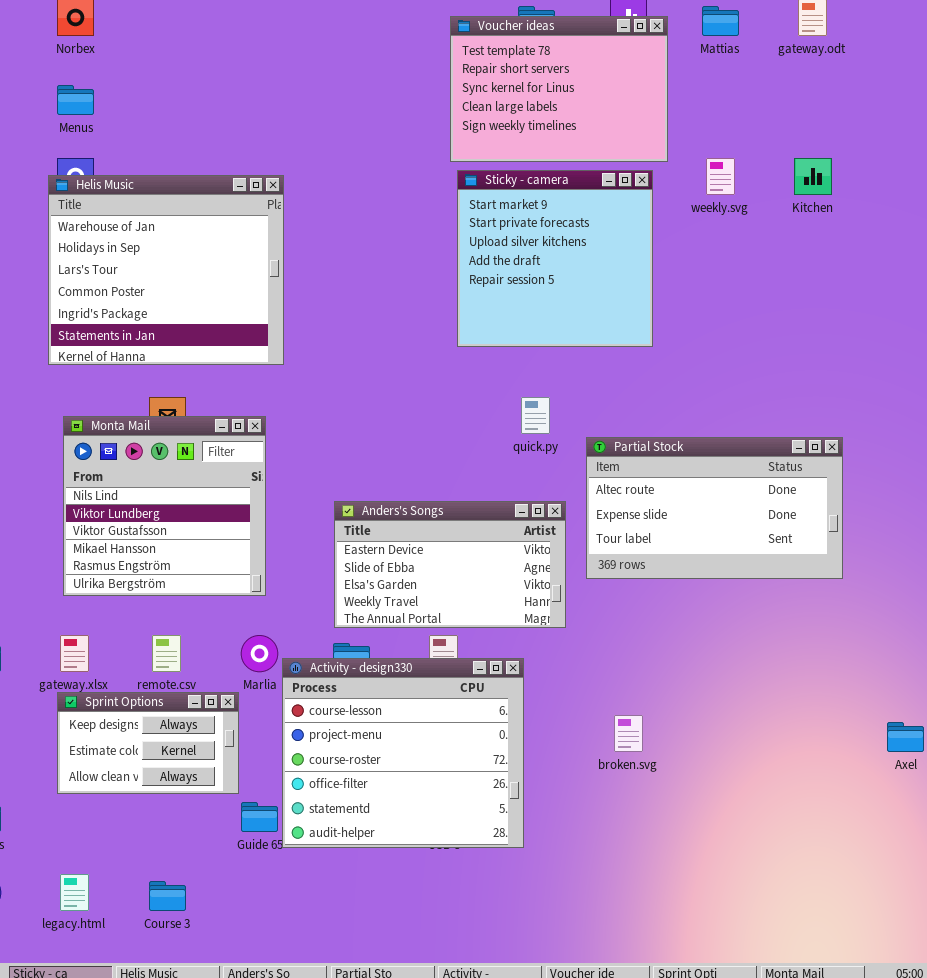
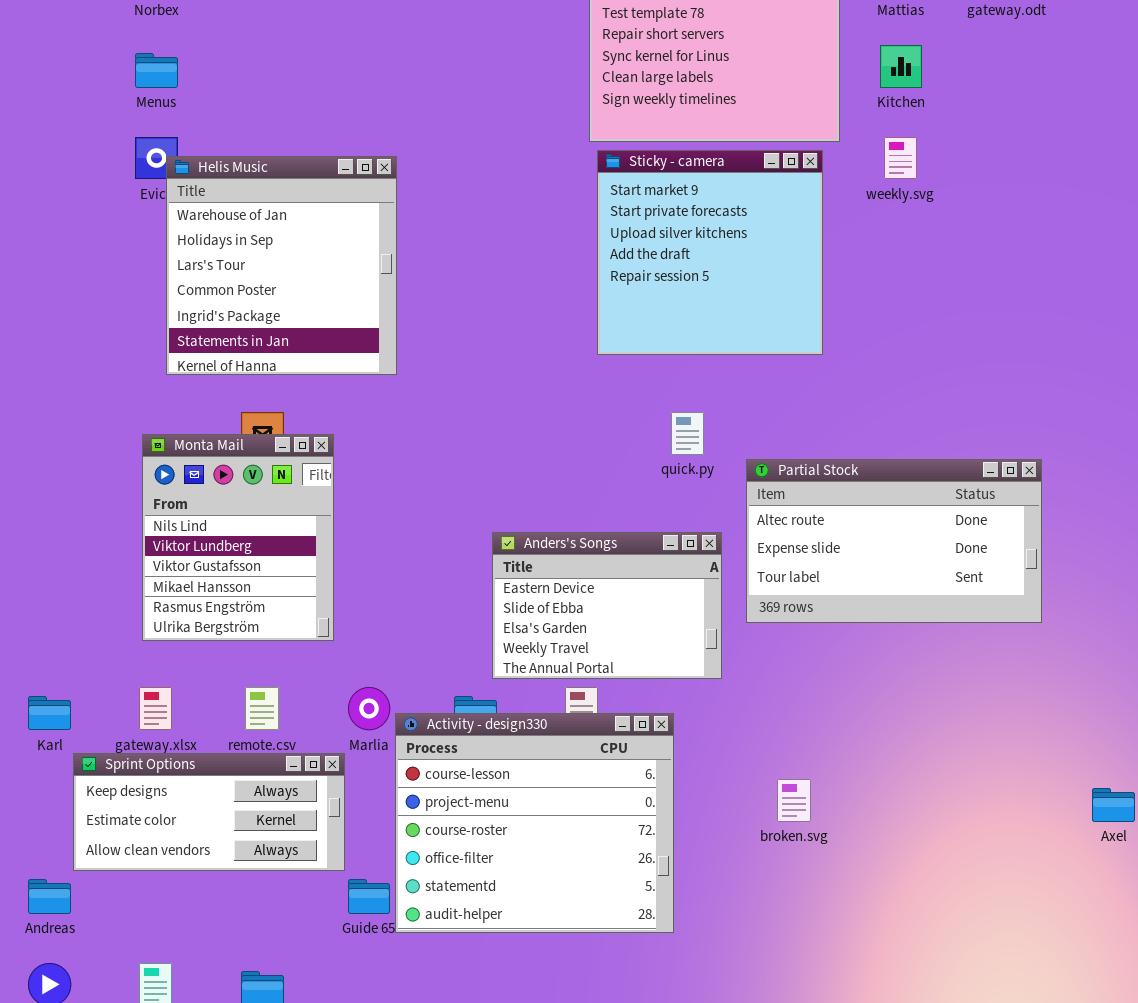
Kitchen: [794,158,832,195] -> [880,45,922,88], moved
Helis Music: [48,175,284,365] -> [166,156,397,375], resized
Monta Mail: [63,416,266,596] -> [142,434,334,641], resized
Anders's Songs: [334,501,566,628] -> [492,532,722,679], resized
Sprint Options: [57,692,239,794] -> [73,753,345,871], resized

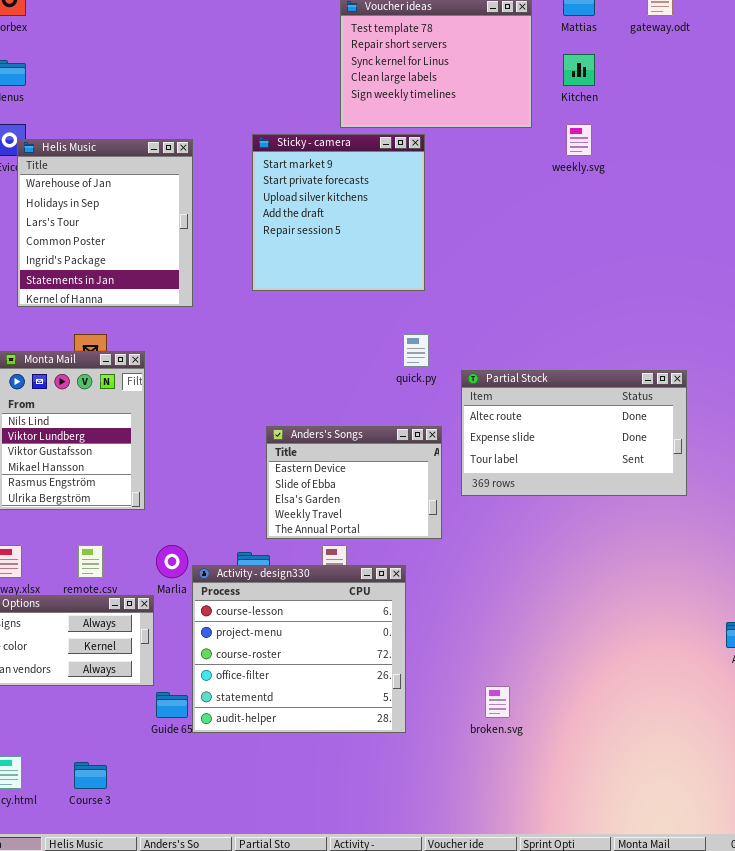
Sticky - camera: [597,150,823,355] -> [252,134,425,291], moved
broken.svg: [777,779,811,822] -> [485,686,510,718], moved

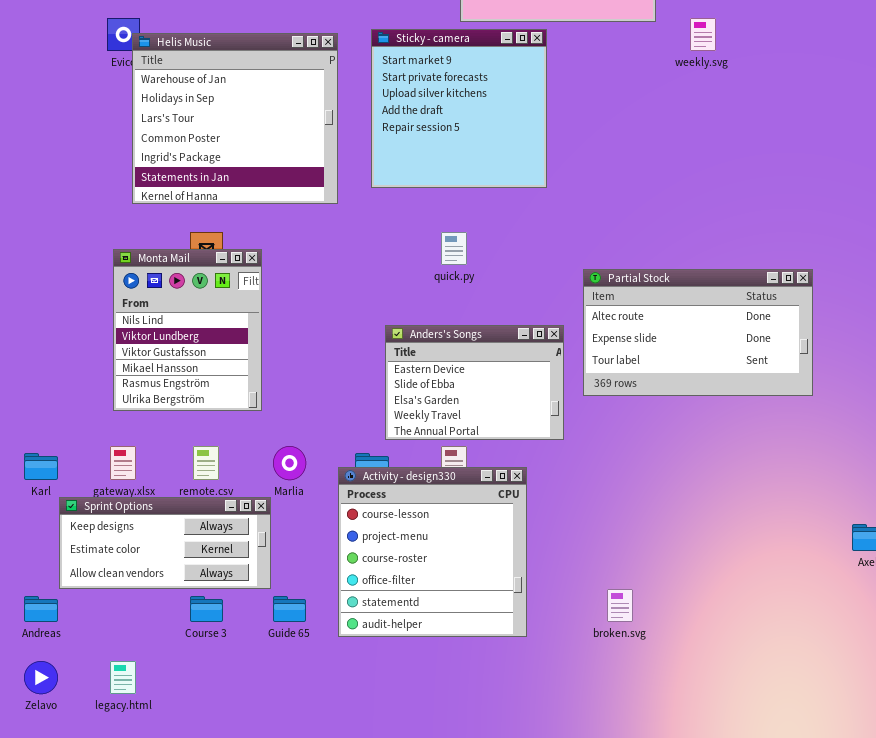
Helis Music: [17,139,193,307] -> [132,33,338,204], resized
quick.py: [403,334,429,367] -> [441,232,467,265], moved
Activity - design330: [192,565,406,733] -> [338,467,527,637], resized
Course 3: [74,762,107,789] -> [190,596,223,622], moved

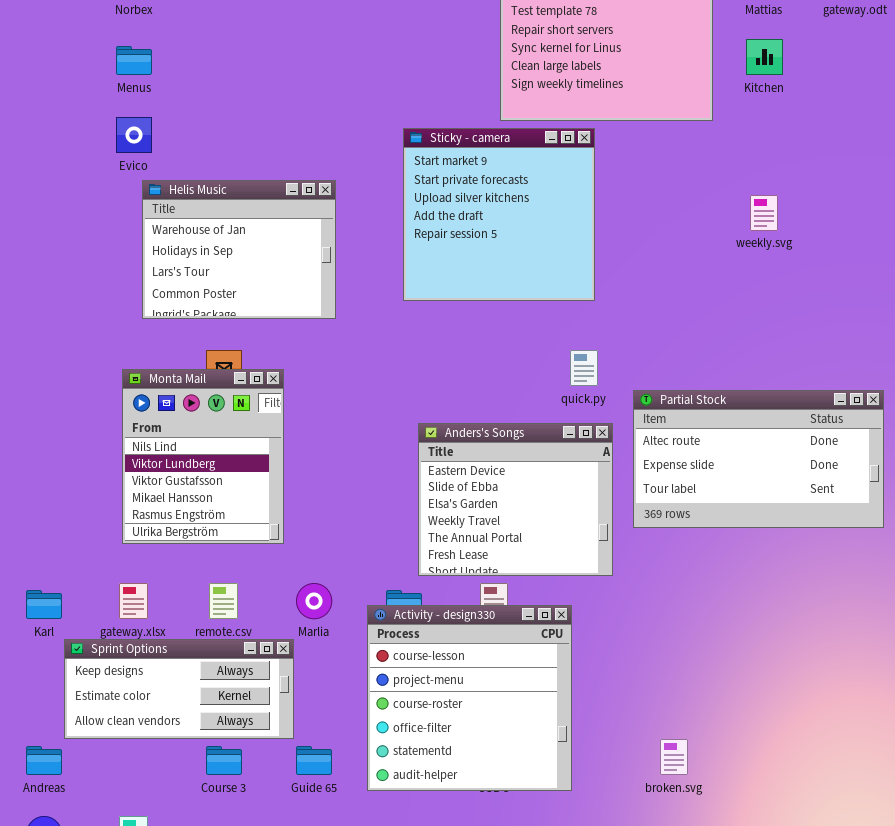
weekly.svg: [690,18,716,51] -> [750,195,778,231], moved
Helis Music: [132,33,338,204] -> [142,180,336,319], resized
quick.py: [441,232,467,265] -> [570,350,598,386], moved
Anders's Songs: [385,325,564,440] -> [418,423,613,576], resized

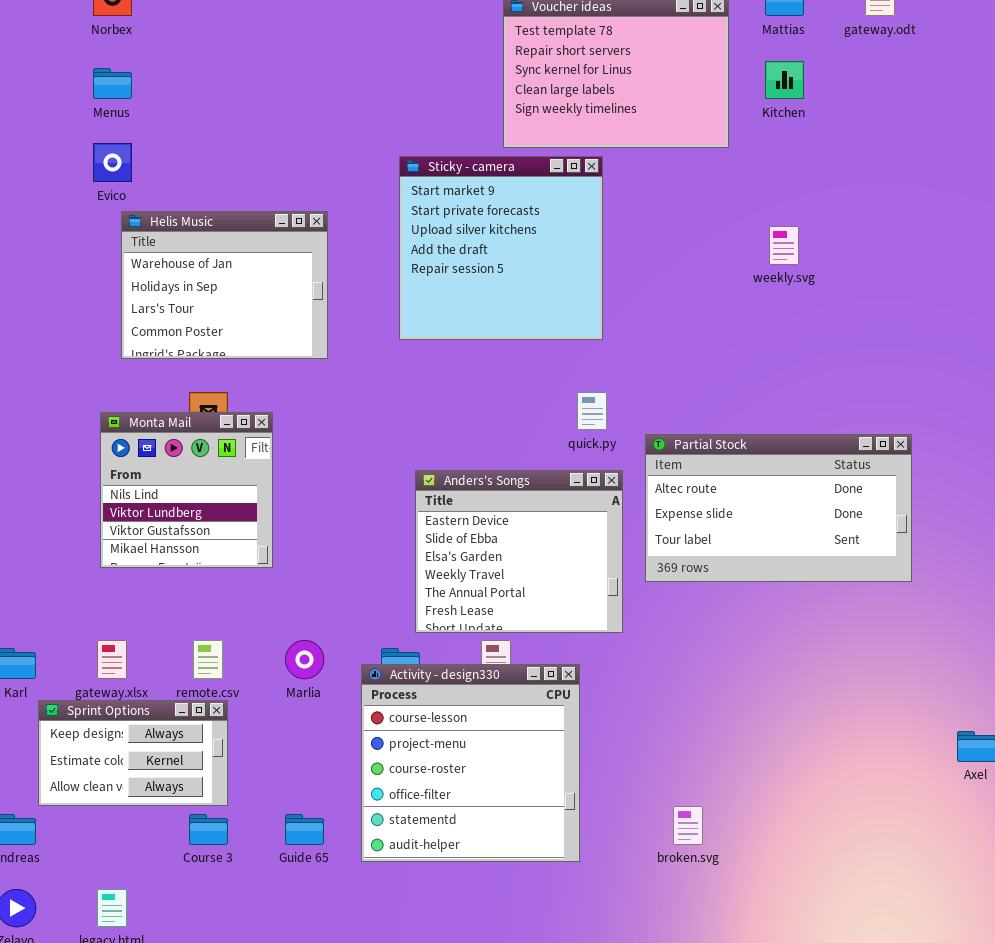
Monta Mail: [122,369,284,544] -> [100,412,273,568], resized
Sprint Options: [64,639,294,739] -> [38,700,228,806], resized

